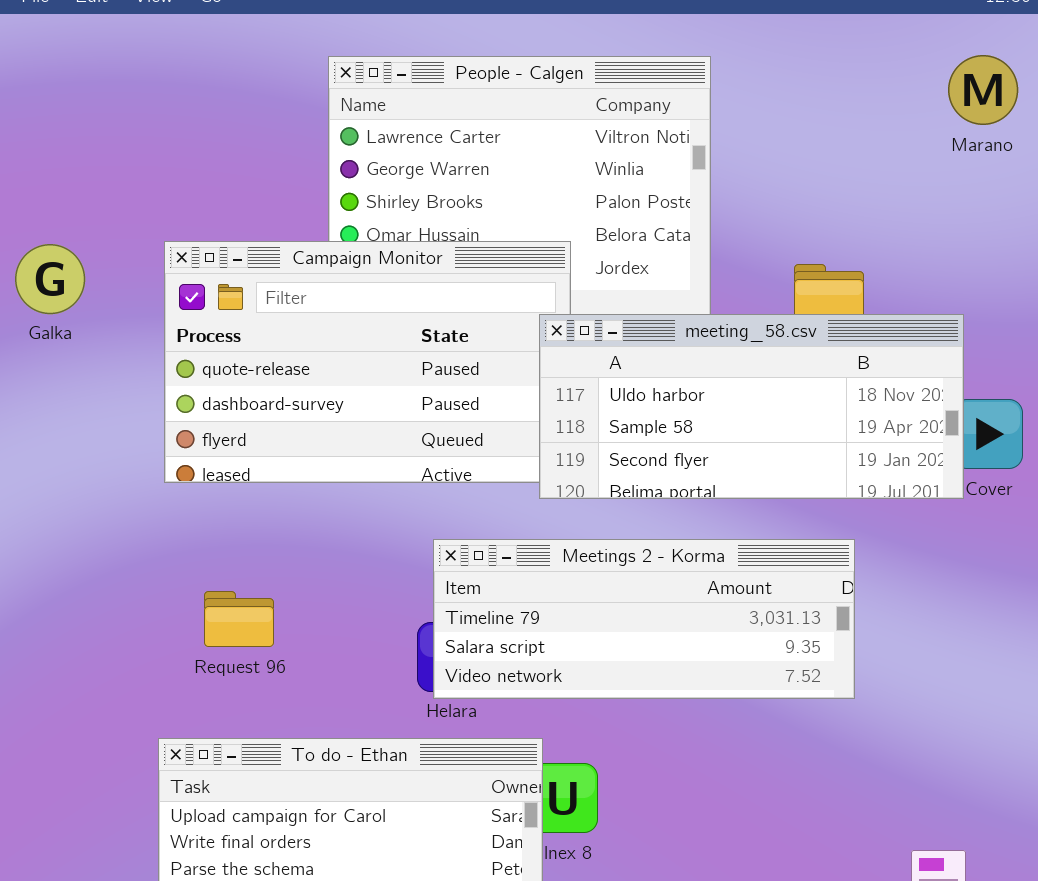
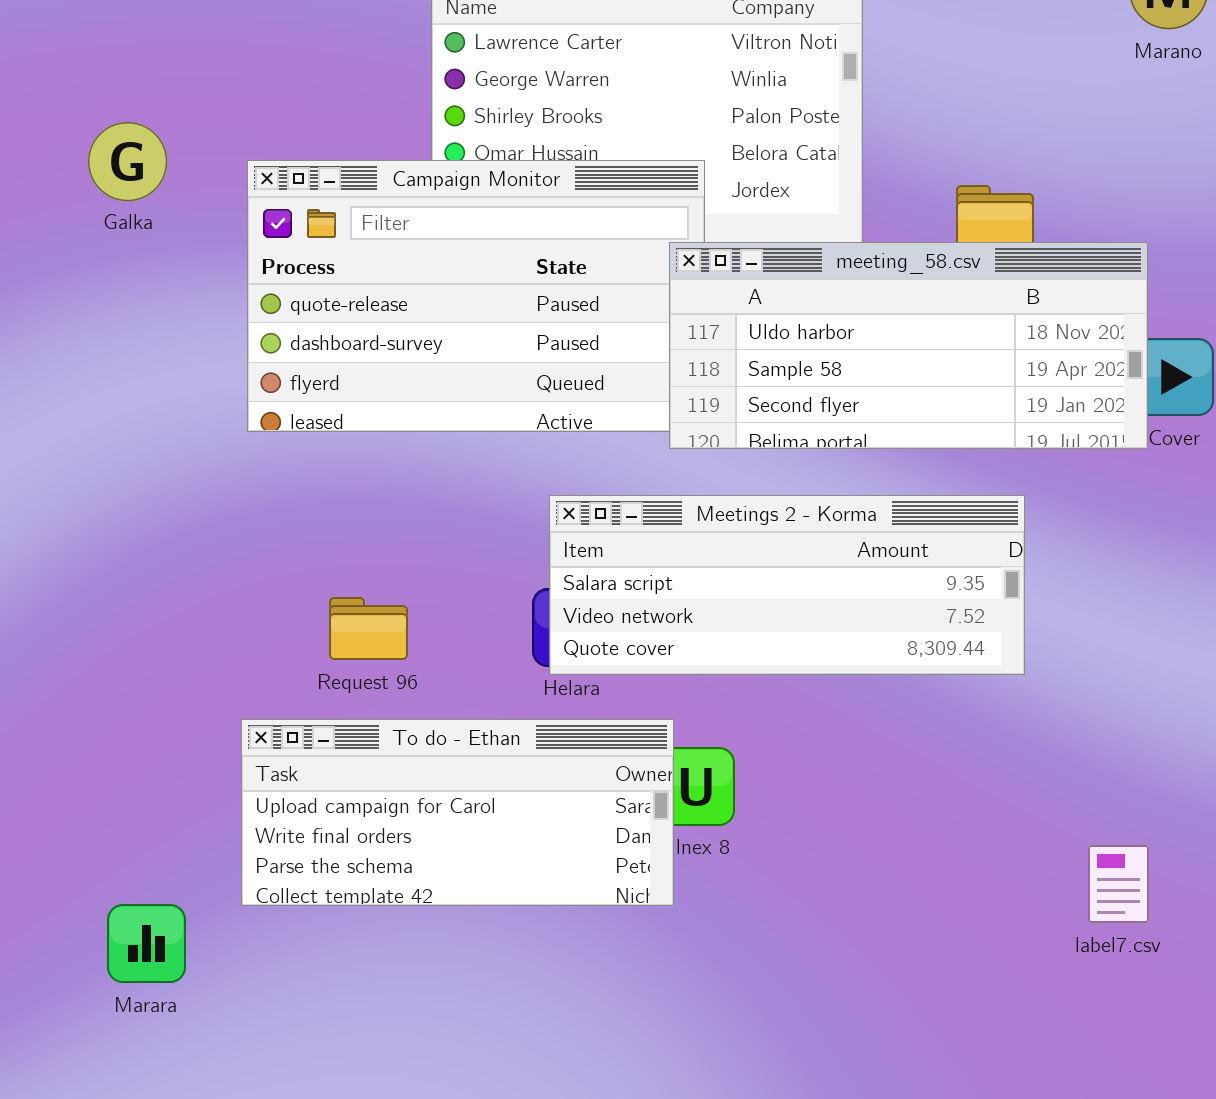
Galka: [15,244,85,314] -> [88,122,167,201], moved
Meetings 2 - Korma: [433,539,855,699] -> [549,495,1025,675], scrolled down 1 row
Request 96: [204,591,274,647] -> [329,597,408,660], moved

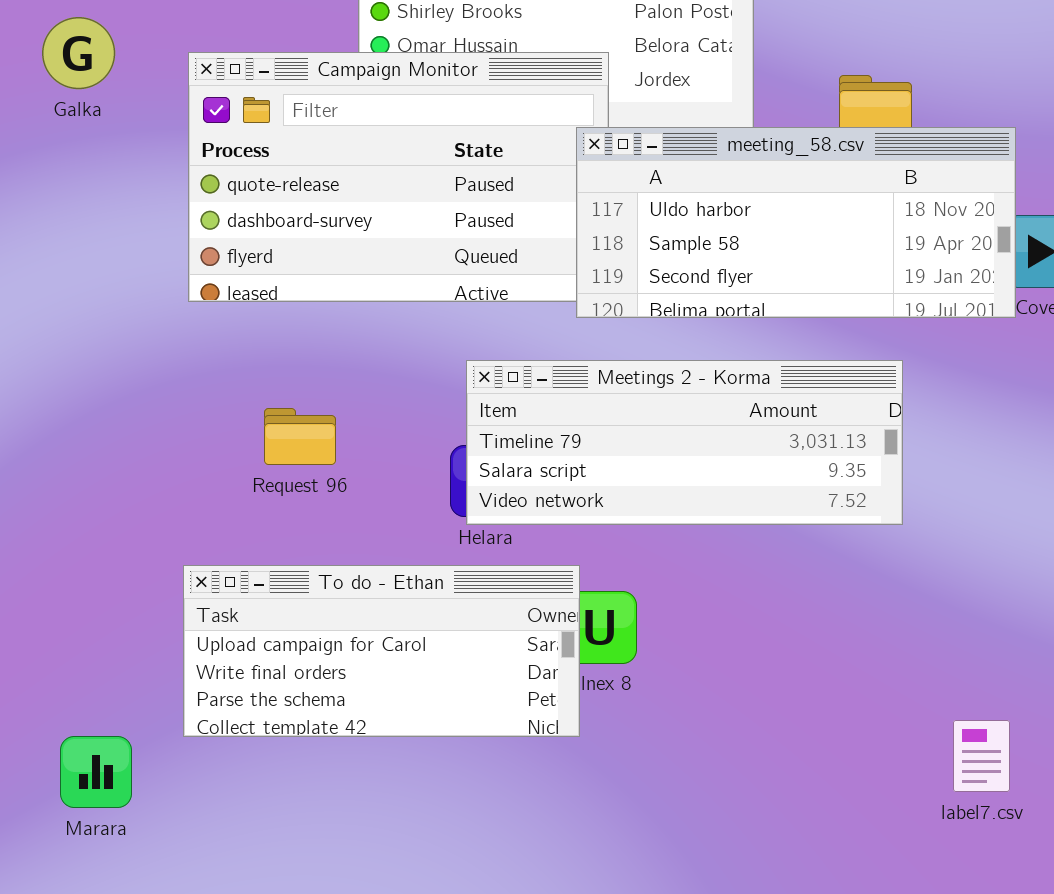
Meetings 2 - Korma: [549,495,1025,675] -> [466,360,903,525], scrolled up 1 row
Request 96: [329,597,408,660] -> [264,408,336,465], moved
label7.csv: [1088,845,1149,923] -> [953,720,1010,792], moved

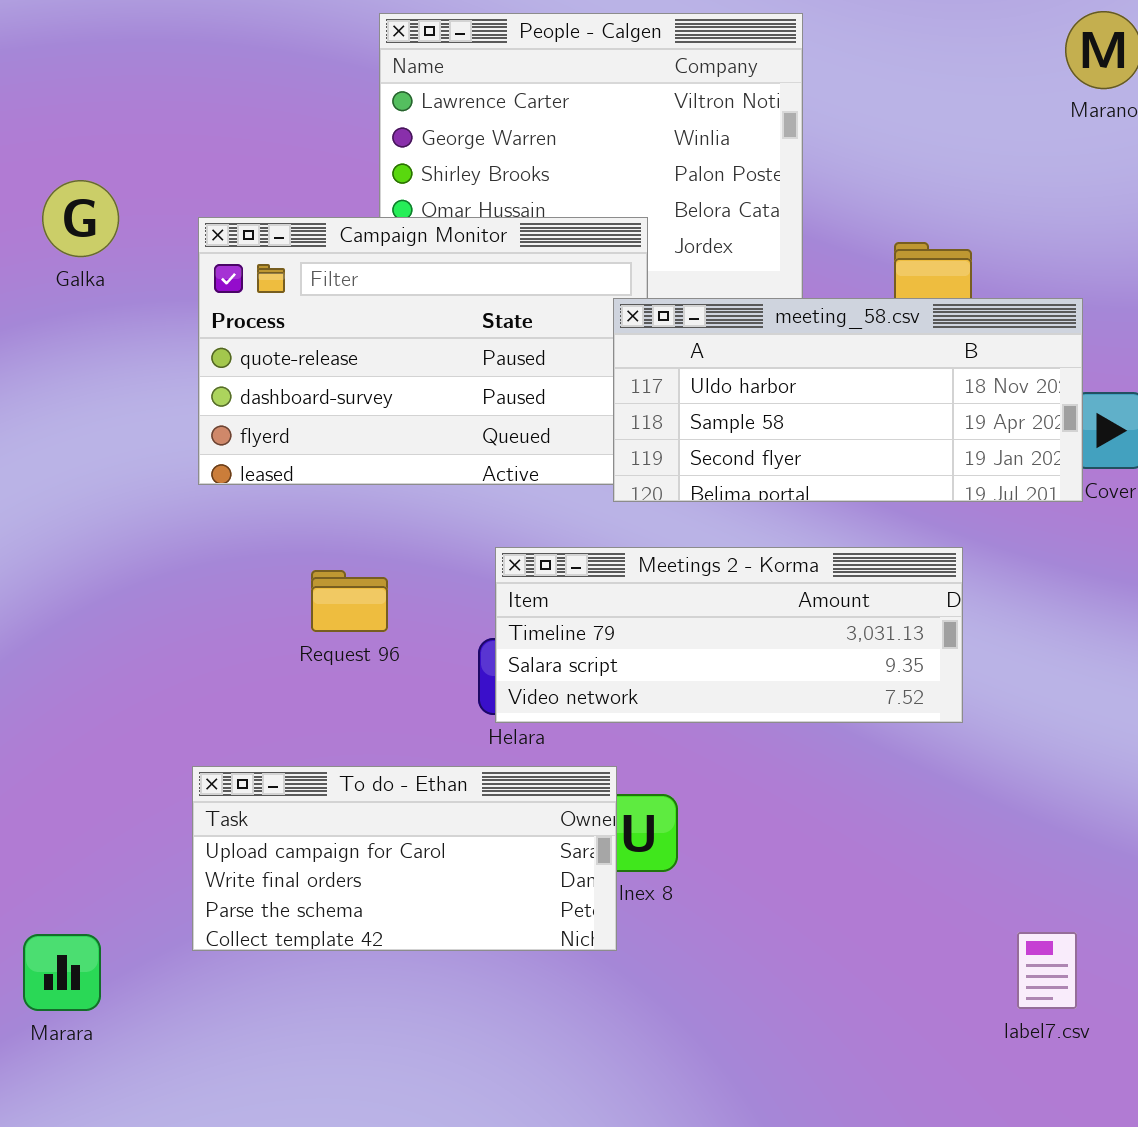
Request 96: [264,408,336,465] -> [311,570,388,632], moved
Marara: [60,736,132,808] -> [23,934,101,1011], moved

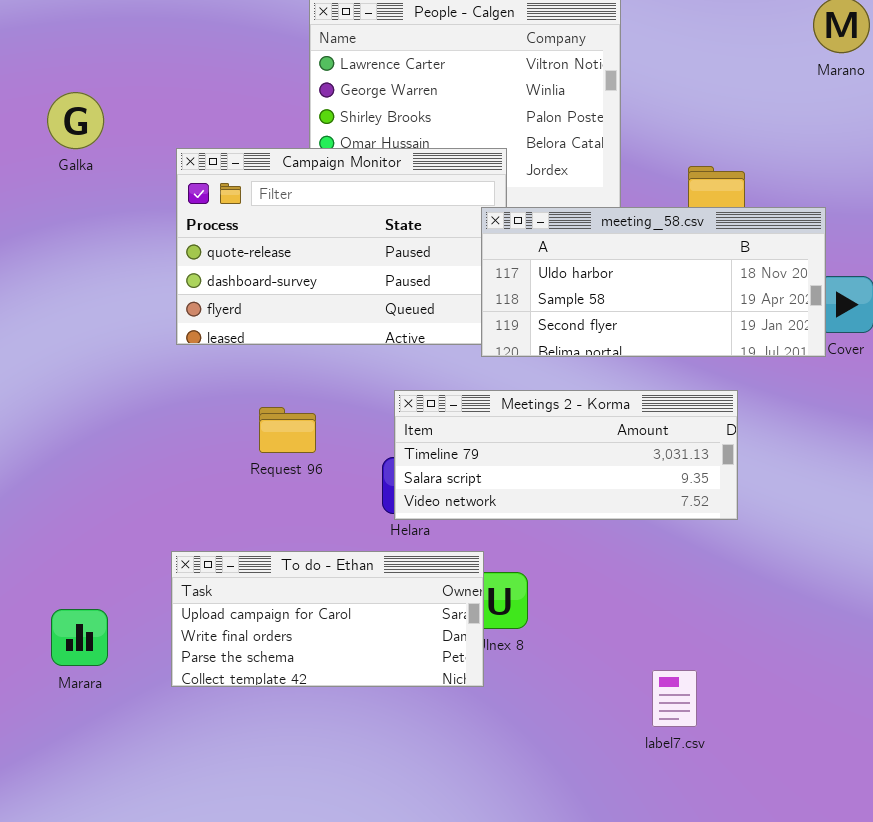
Galka: [42,180,119,257] -> [47,92,104,149], moved
label7.csv: [1017,932,1077,1009] -> [652,670,697,727], moved
Marara: [23,934,101,1011] -> [51,609,108,666], moved

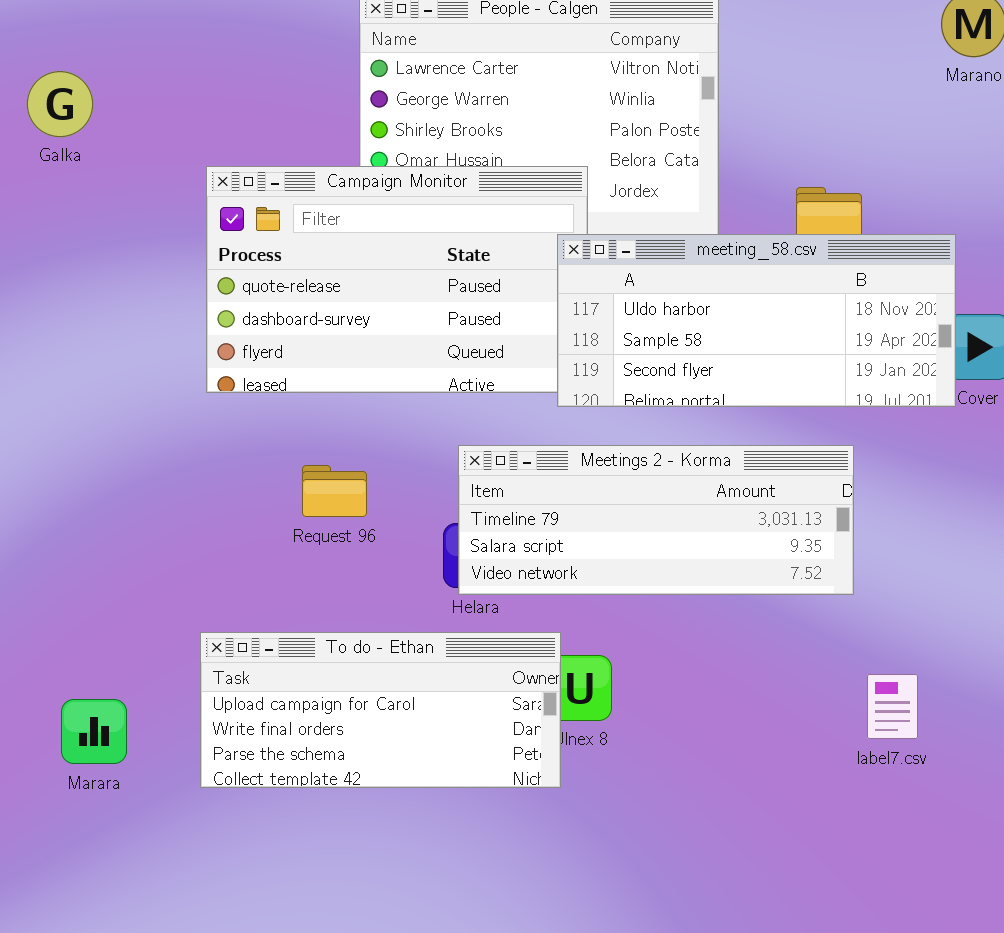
Galka: [47,92,104,149] -> [27,71,93,137], moved
label7.csv: [652,670,697,727] -> [867,674,918,739], moved

